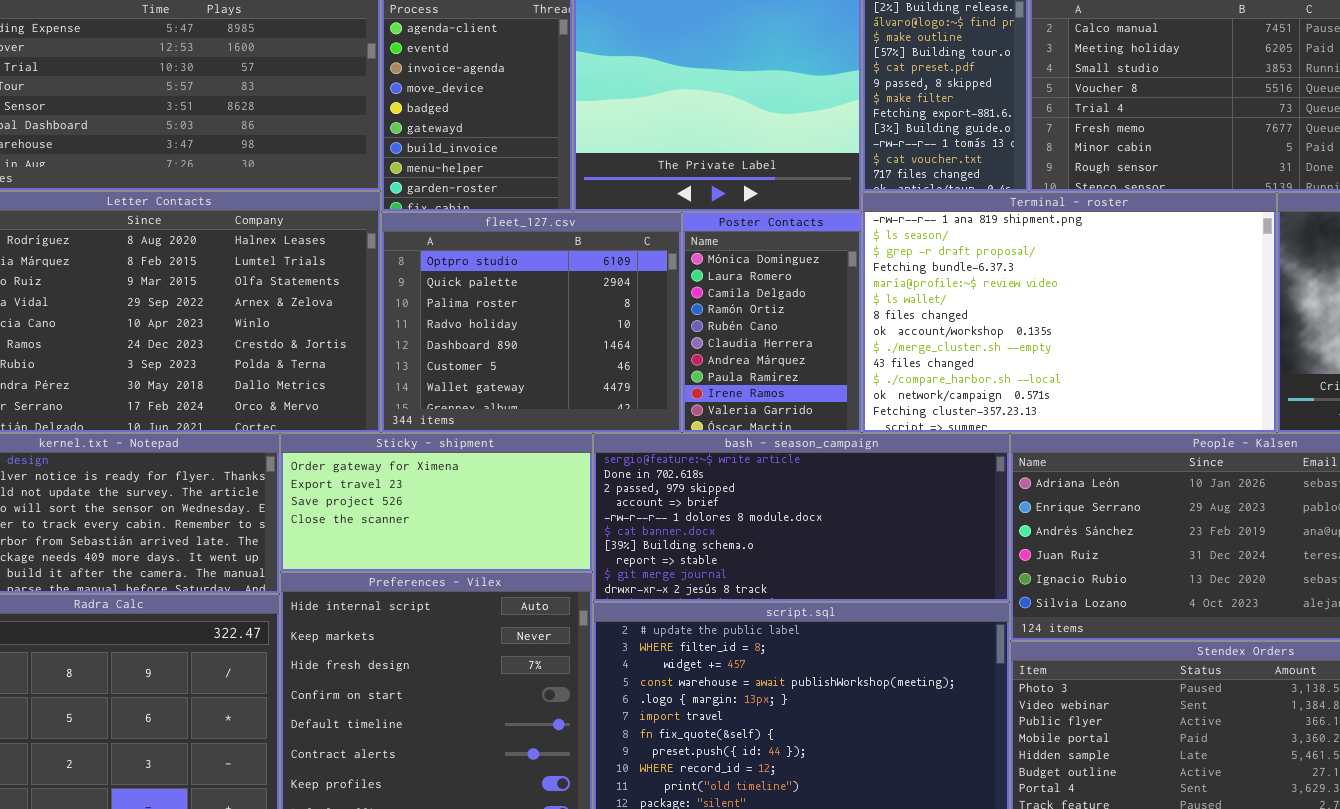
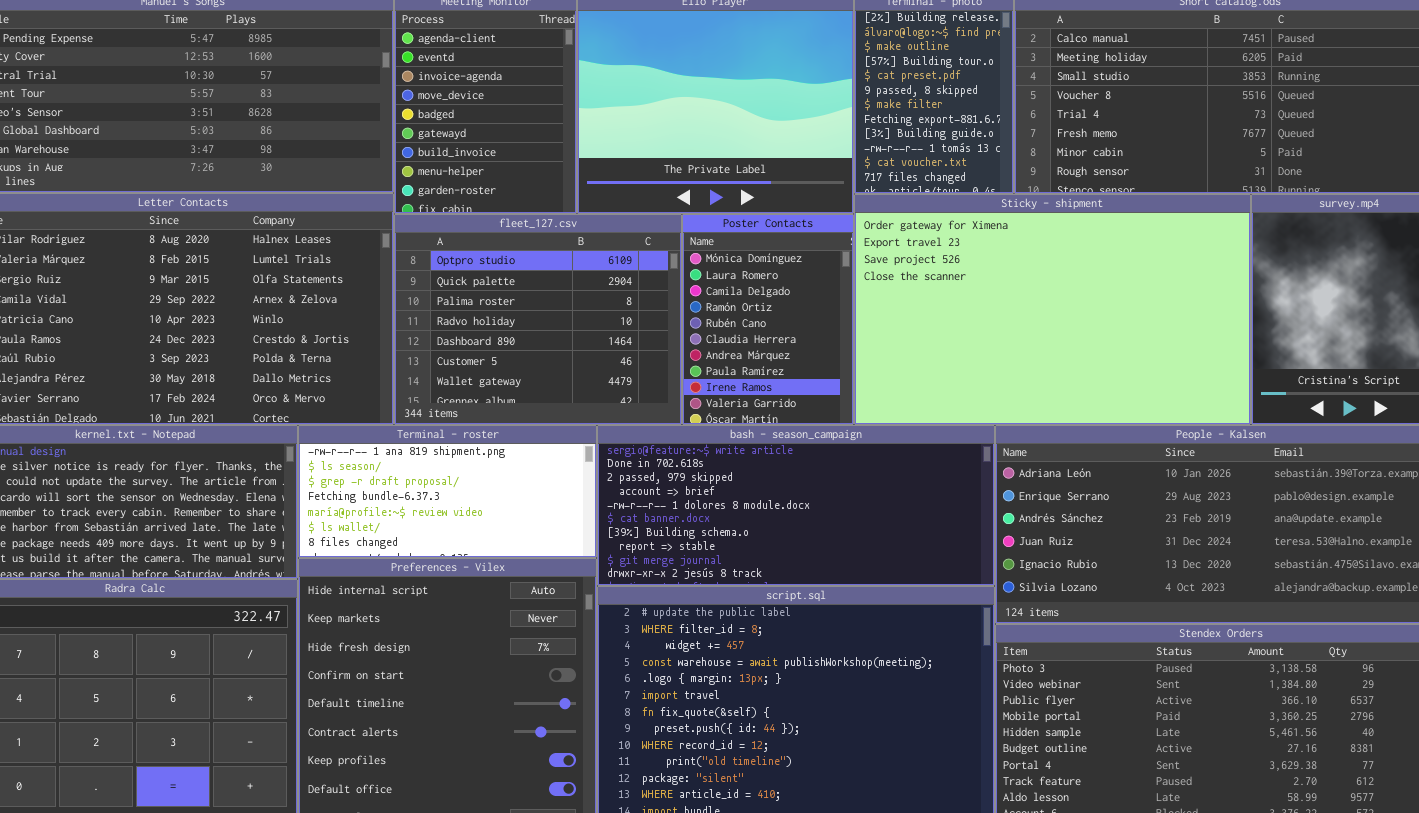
Terminal - roster: [862,192,1277,433] -> [298,425,597,558], moved, resized
Sticky - shipment: [280,433,593,572] -> [854,194,1251,425], moved, resized

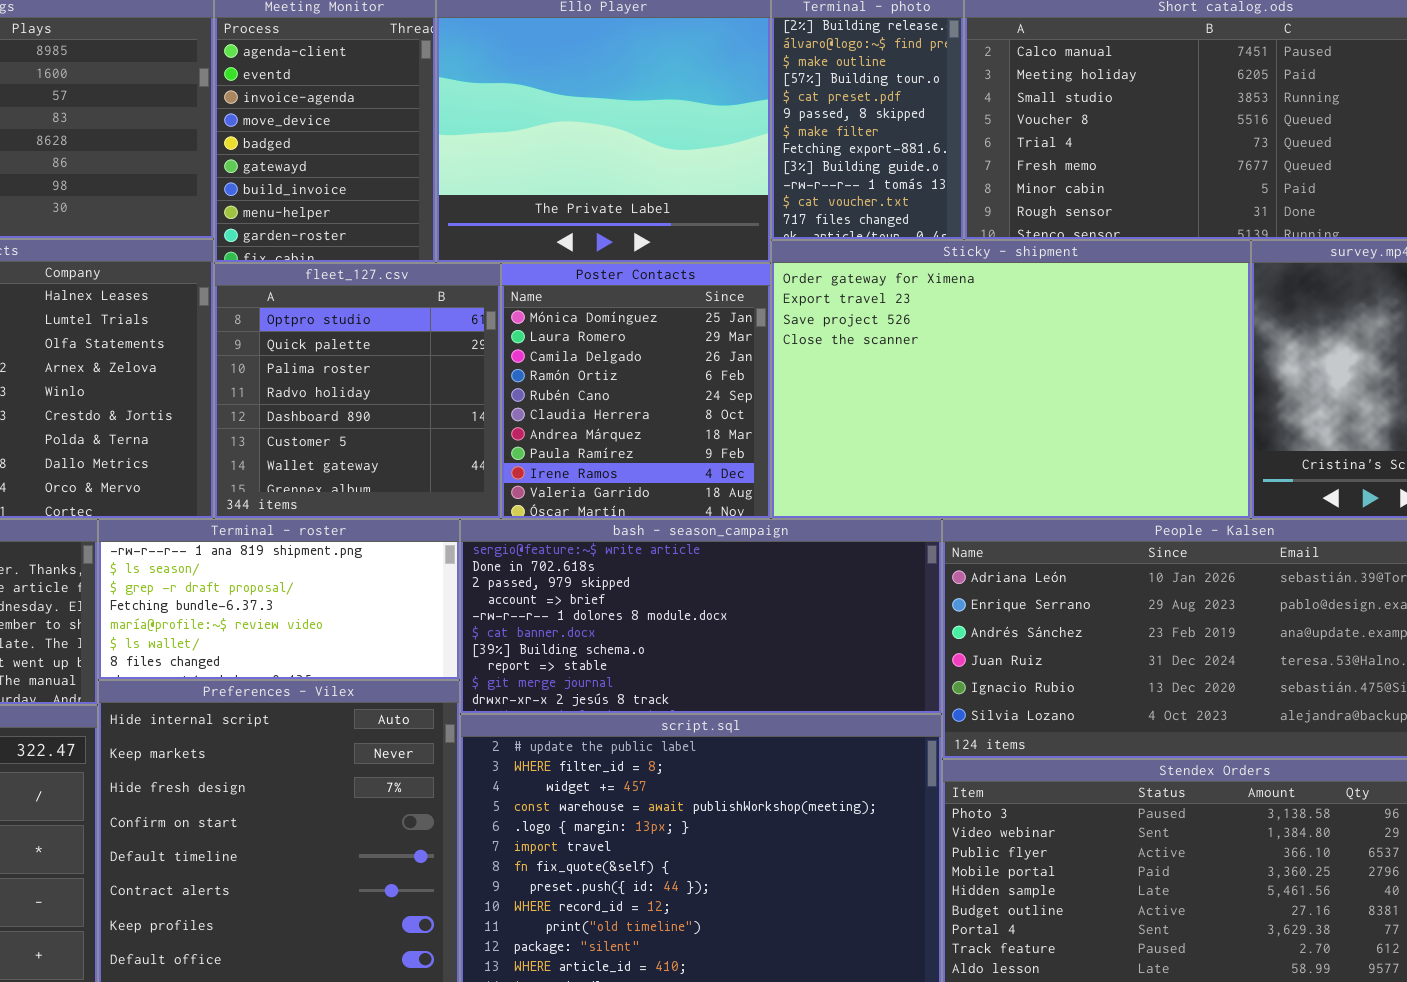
fleet_127.csv: [394,214,682,425] -> [214,263,501,519], resized
Poster Contacts: [682,214,854,425] -> [501,263,771,519], resized

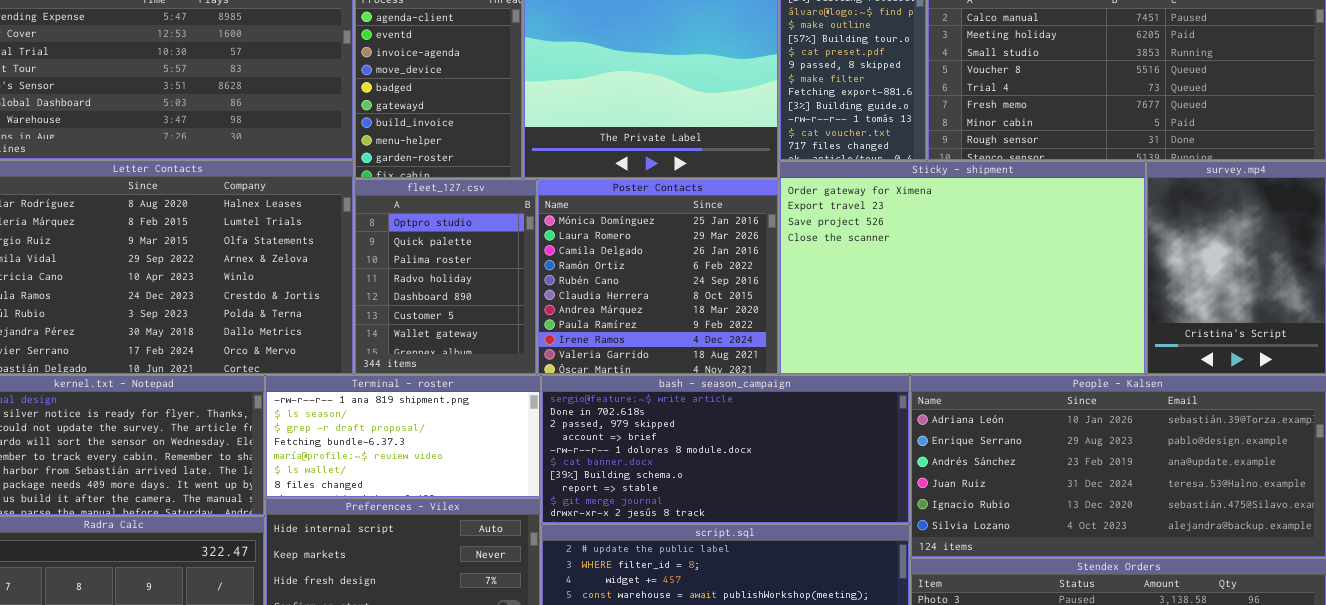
fleet_127.csv: [214,263,501,519] -> [354,179,537,375], resized
Poster Contacts: [501,263,771,519] -> [537,179,779,375], resized

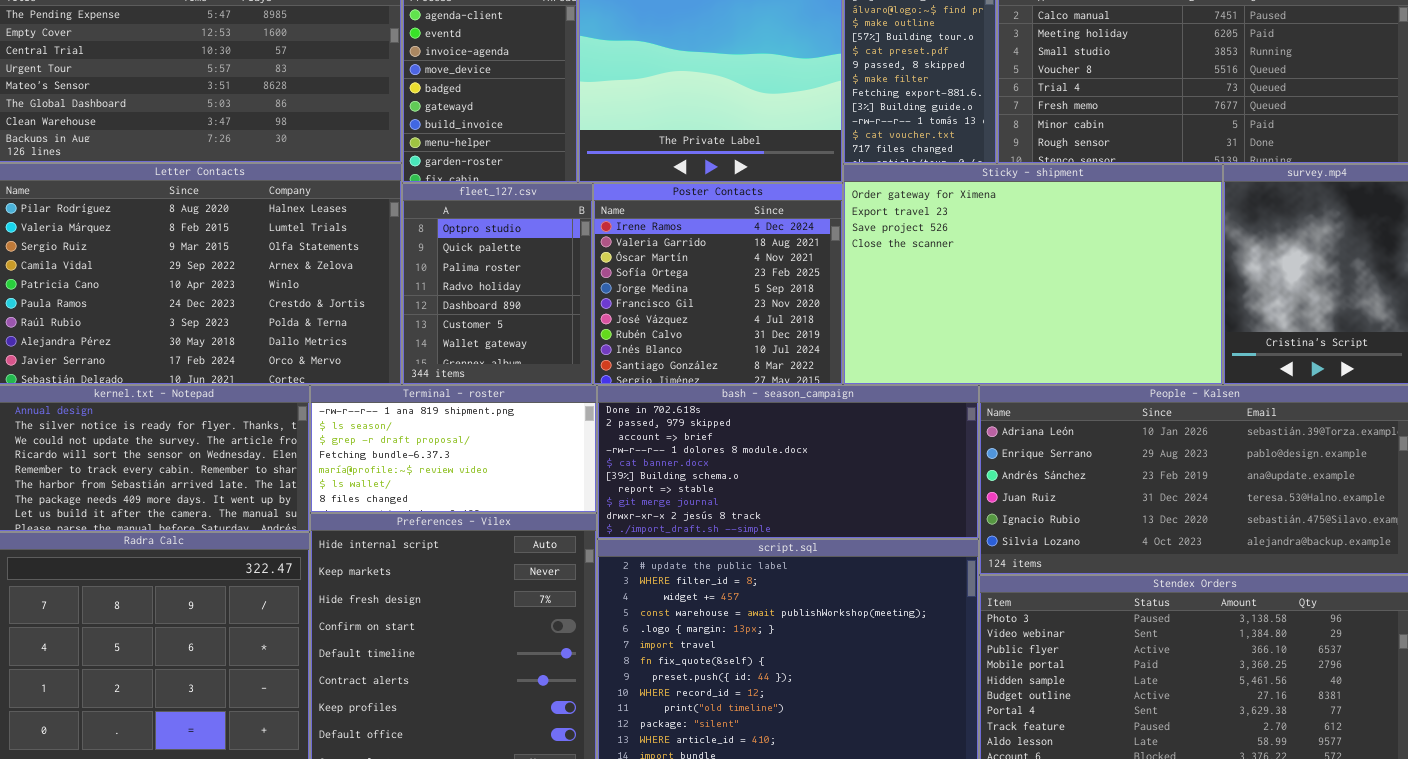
Poster Contacts: [537,179,779,375] -> [593,183,843,385], scrolled down 8 rows
bash - season_campaign: [541,375,910,524] -> [597,385,979,539], scrolled down 1 row

